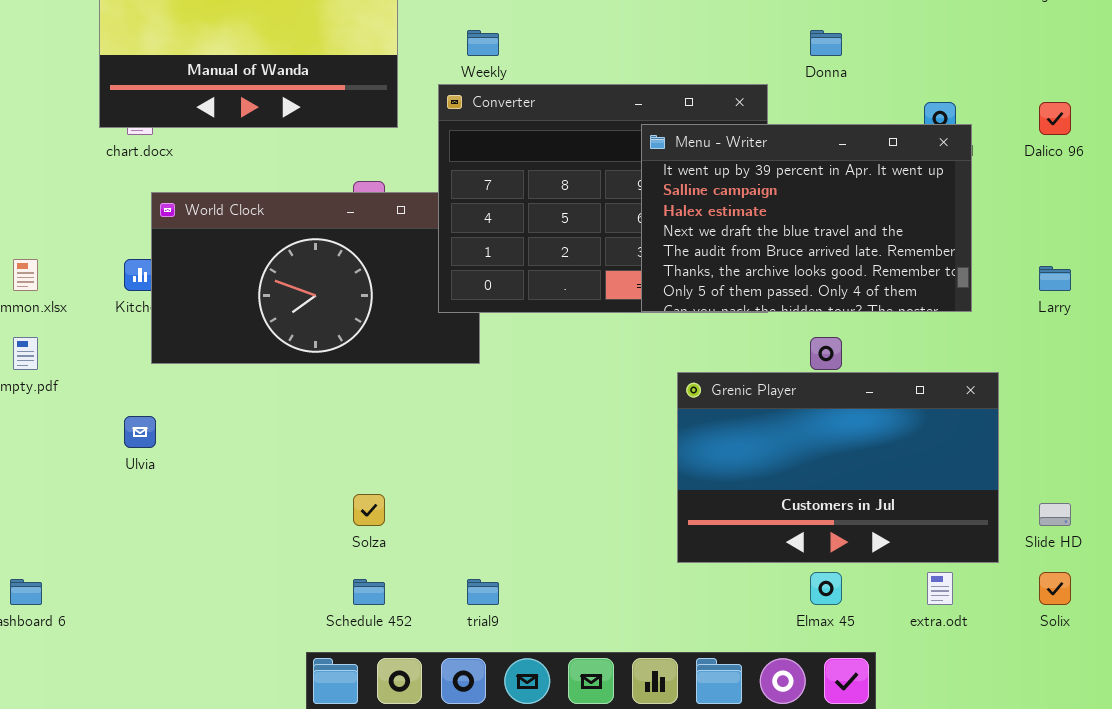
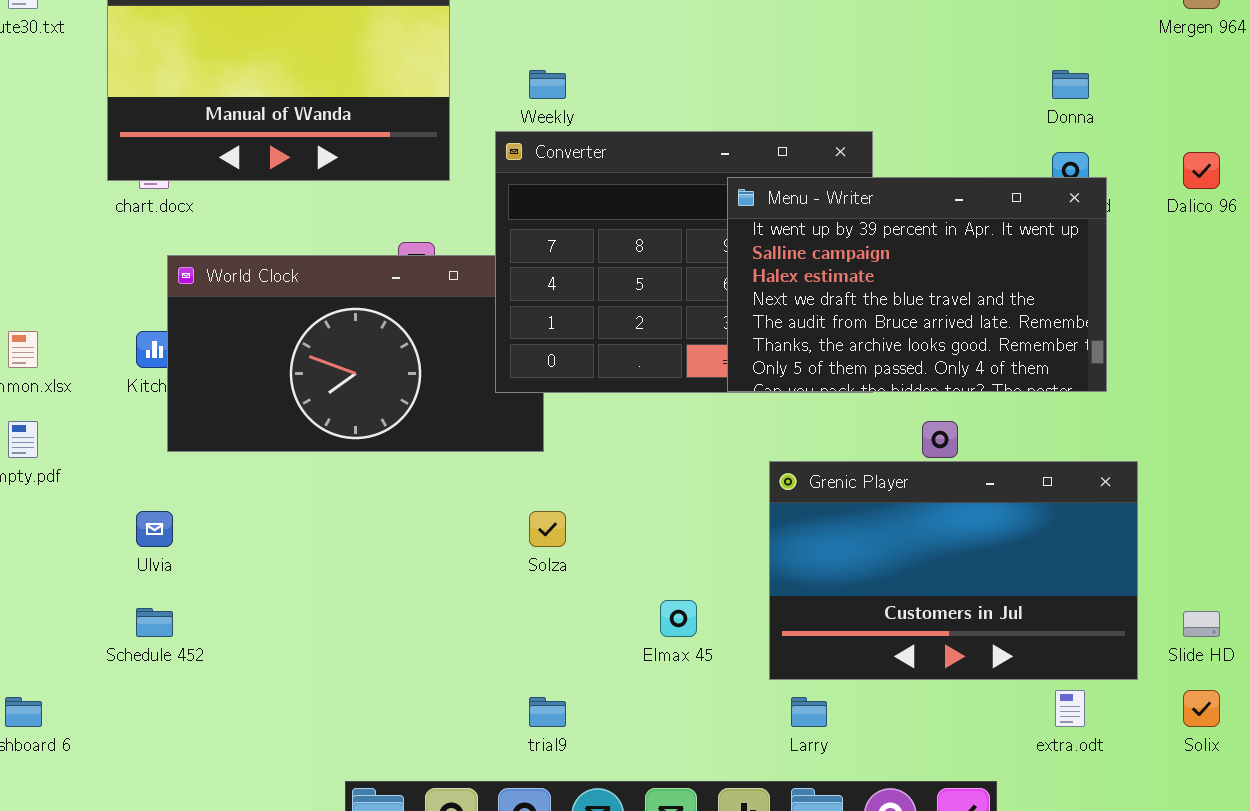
Donna: [810,30,842,56] -> [1052,70,1089,99], moved
Larry: [1039,266,1071,291] -> [791,697,827,727], moved
Solza: [353,494,385,526] -> [529,511,566,547], moved
Elmax 45: [810,572,842,605] -> [660,600,697,637], moved
Schedule 452: [353,579,385,605] -> [136,608,173,637], moved

